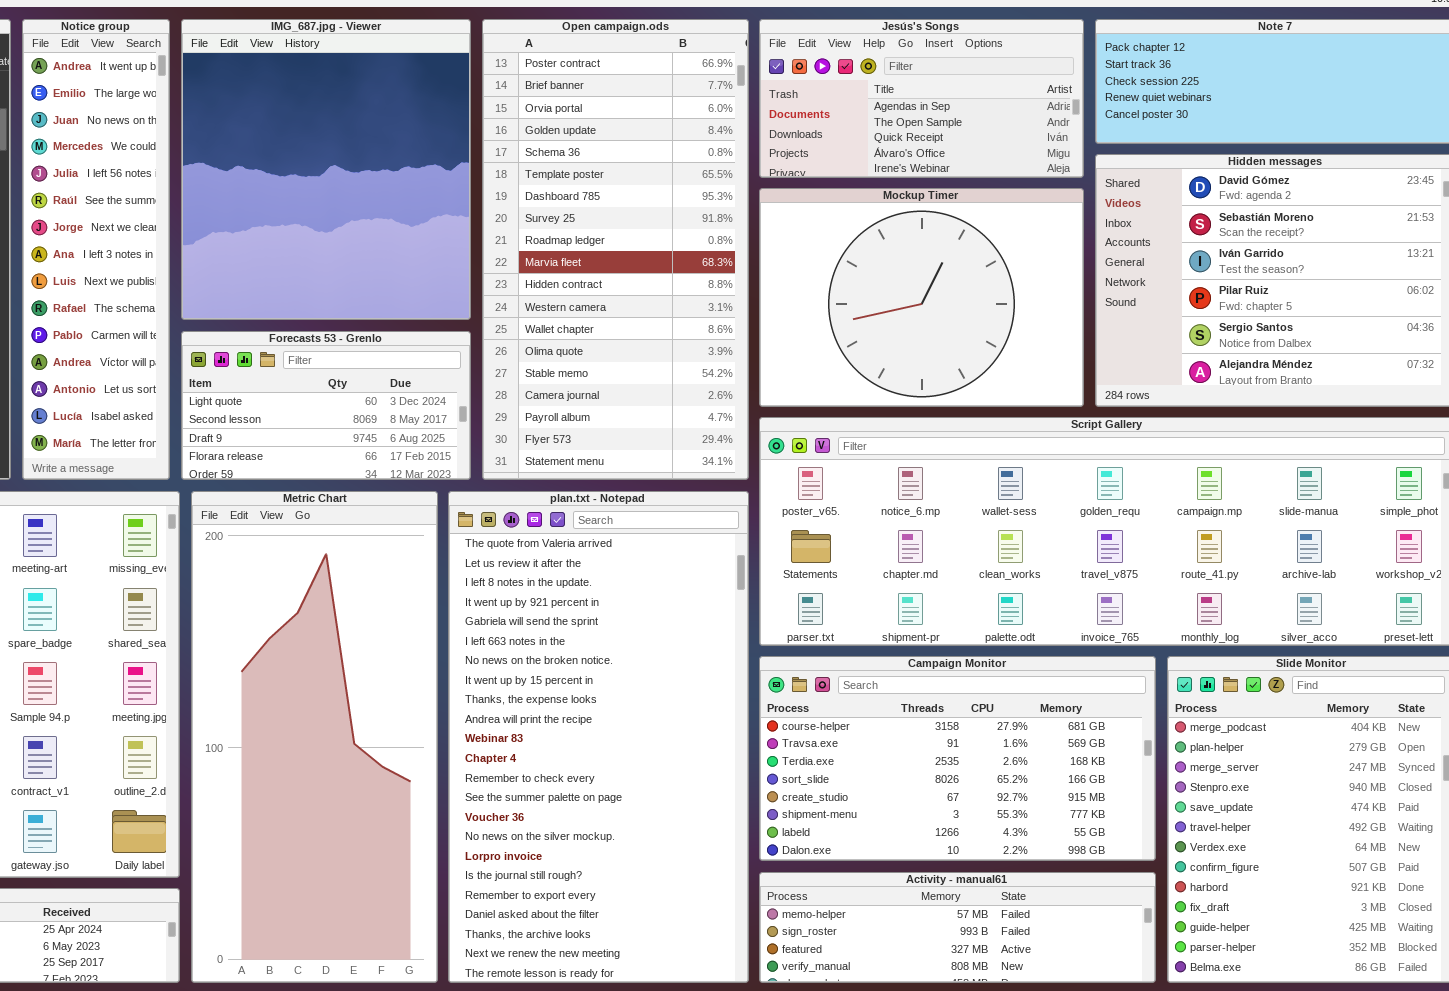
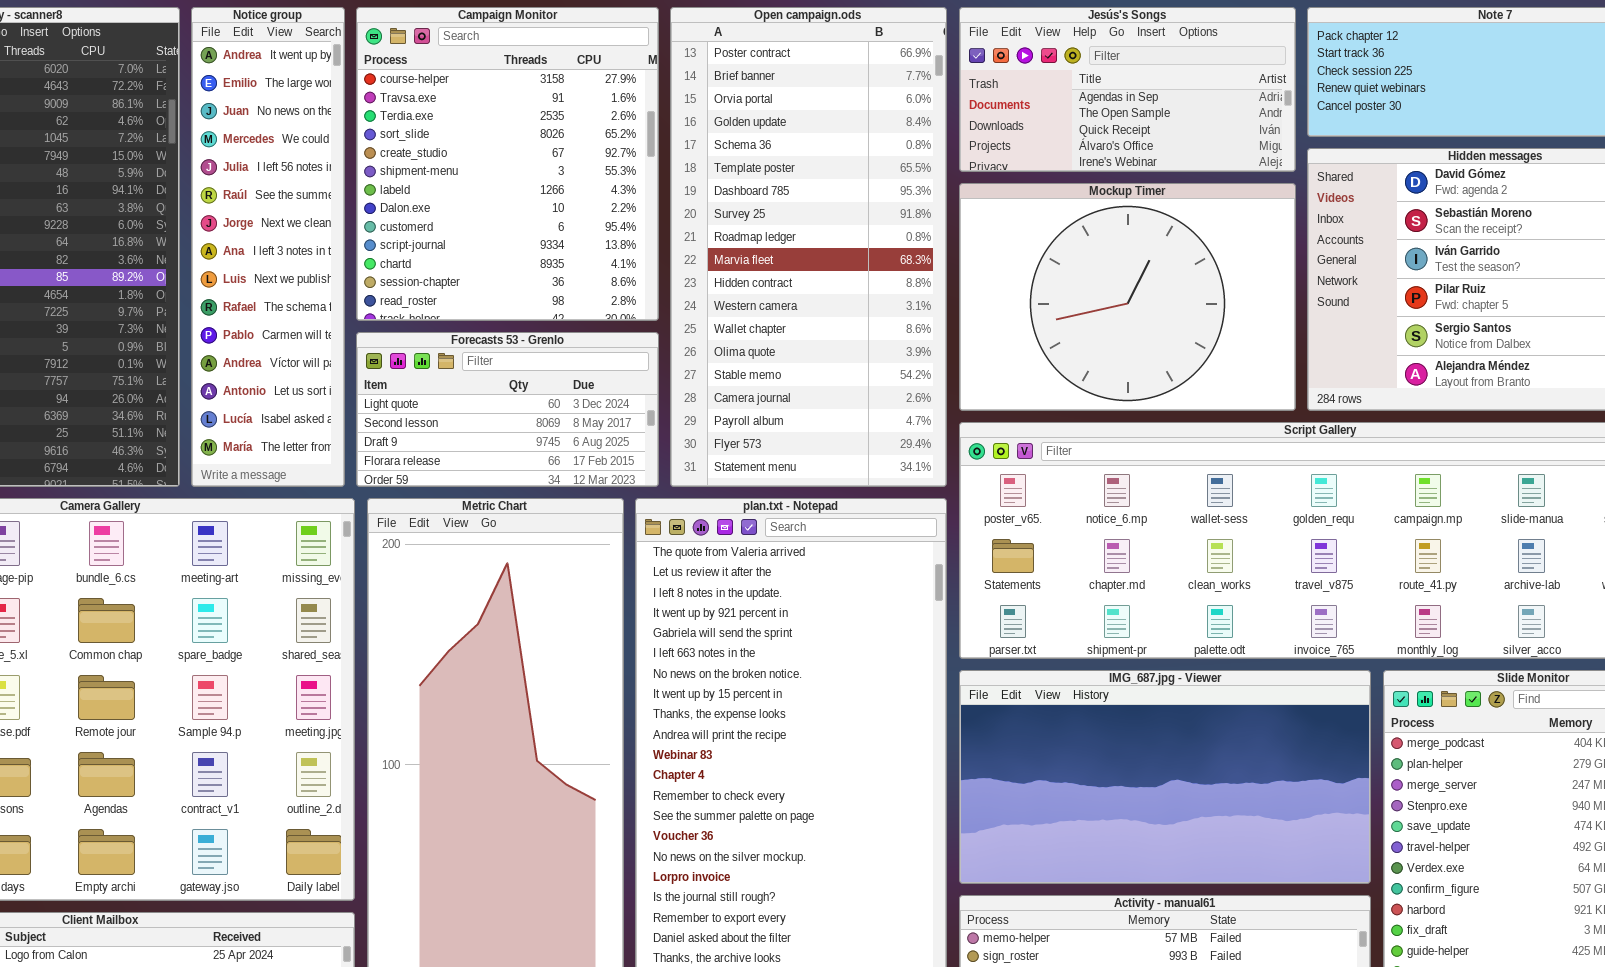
IMG_687.jpg - Viewer: [181,19,471,320] -> [959,670,1371,884], moved, resized
Campaign Monitor: [759,656,1156,861] -> [356,7,659,321], moved, resized

